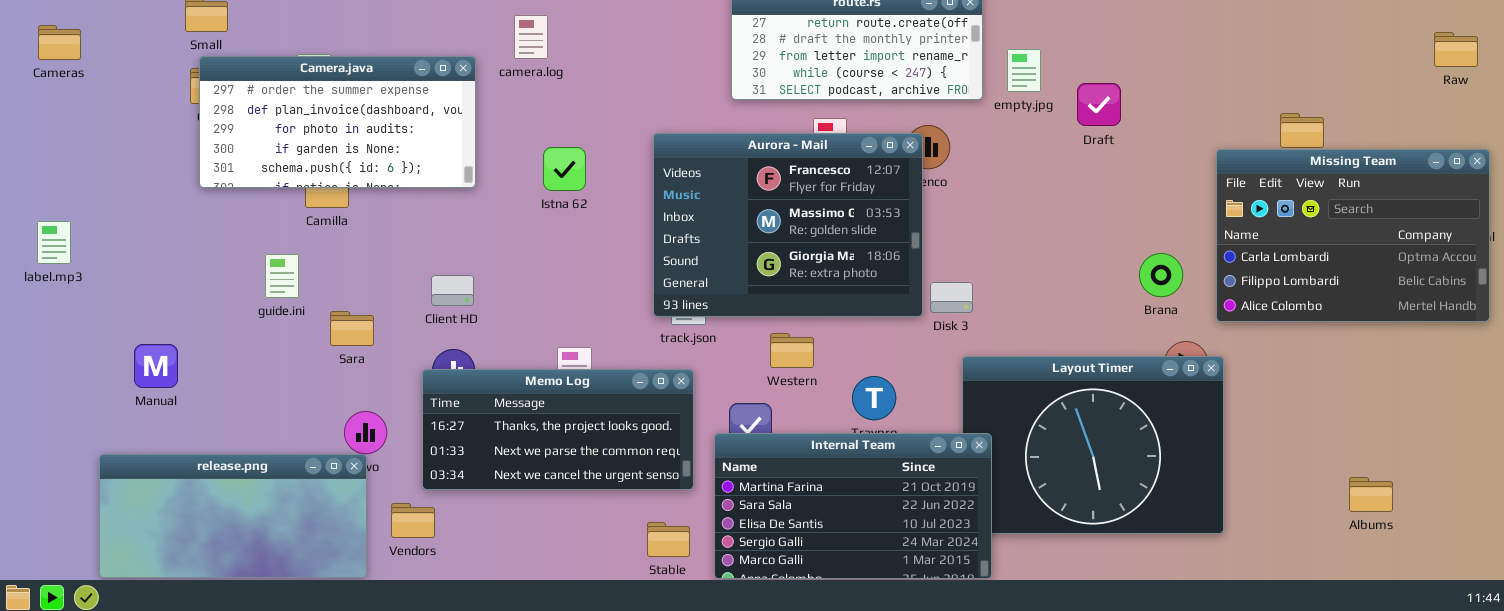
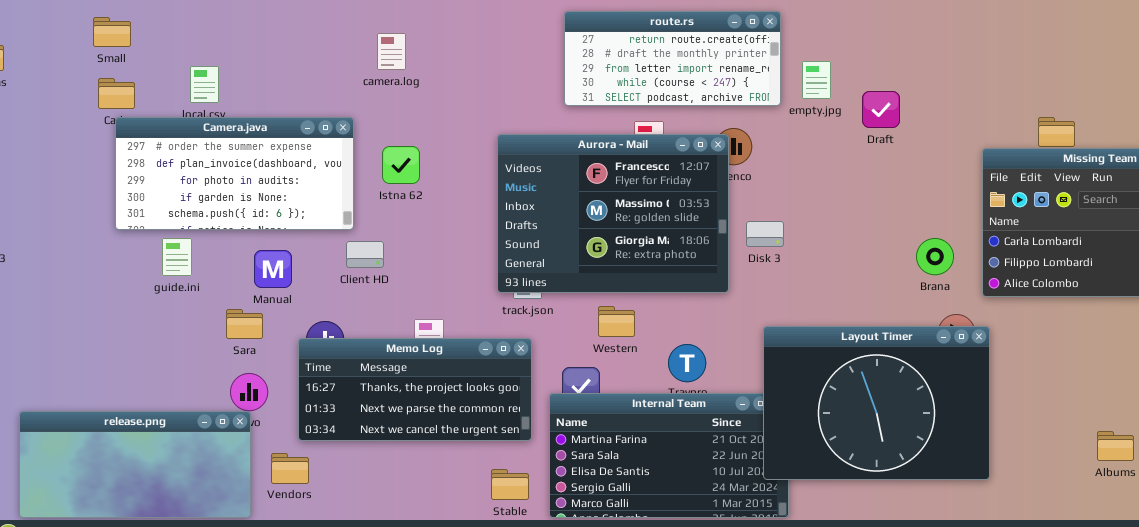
Camera.java: [199,56,476,188] -> [115,117,354,230], moved
Istna 62: [543,147,586,191] -> [382,146,420,184], moved
Client HD: [431,275,474,306] -> [346,241,384,268], moved
Disk 3: [930,282,973,313] -> [746,221,784,247], moved
Sara: [330,311,374,346] -> [226,309,263,339], moved
Manual: [134,344,178,388] -> [254,250,292,288], moved
Layout Timer: [962,356,1224,534] -> [763,326,990,480], raised

